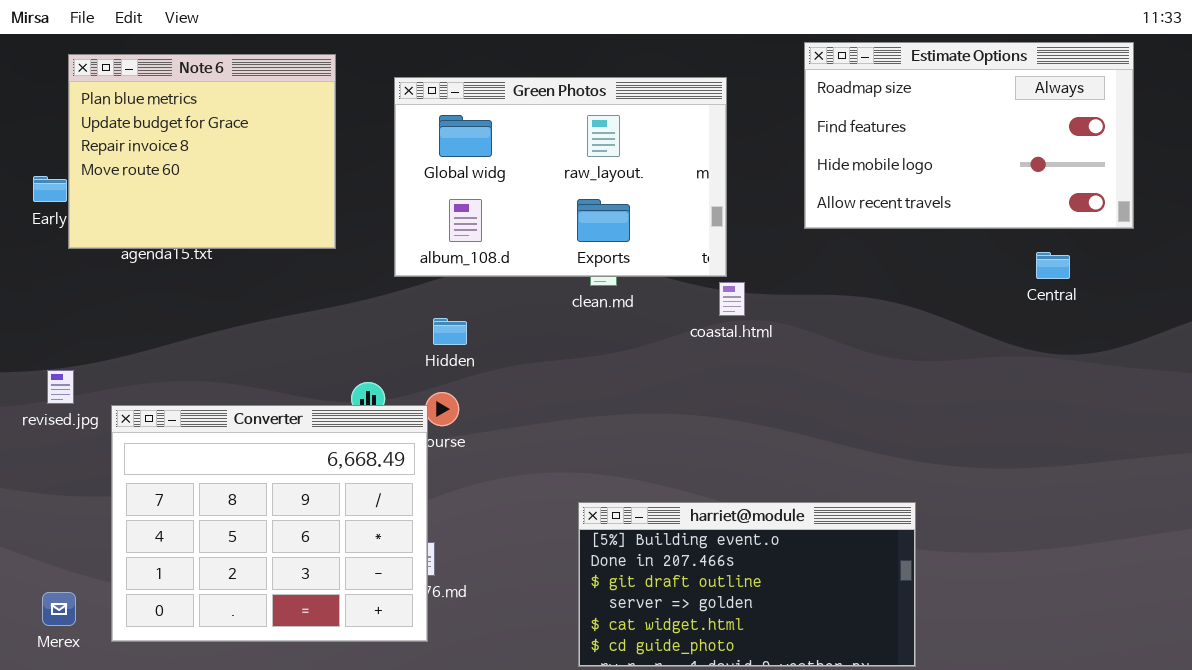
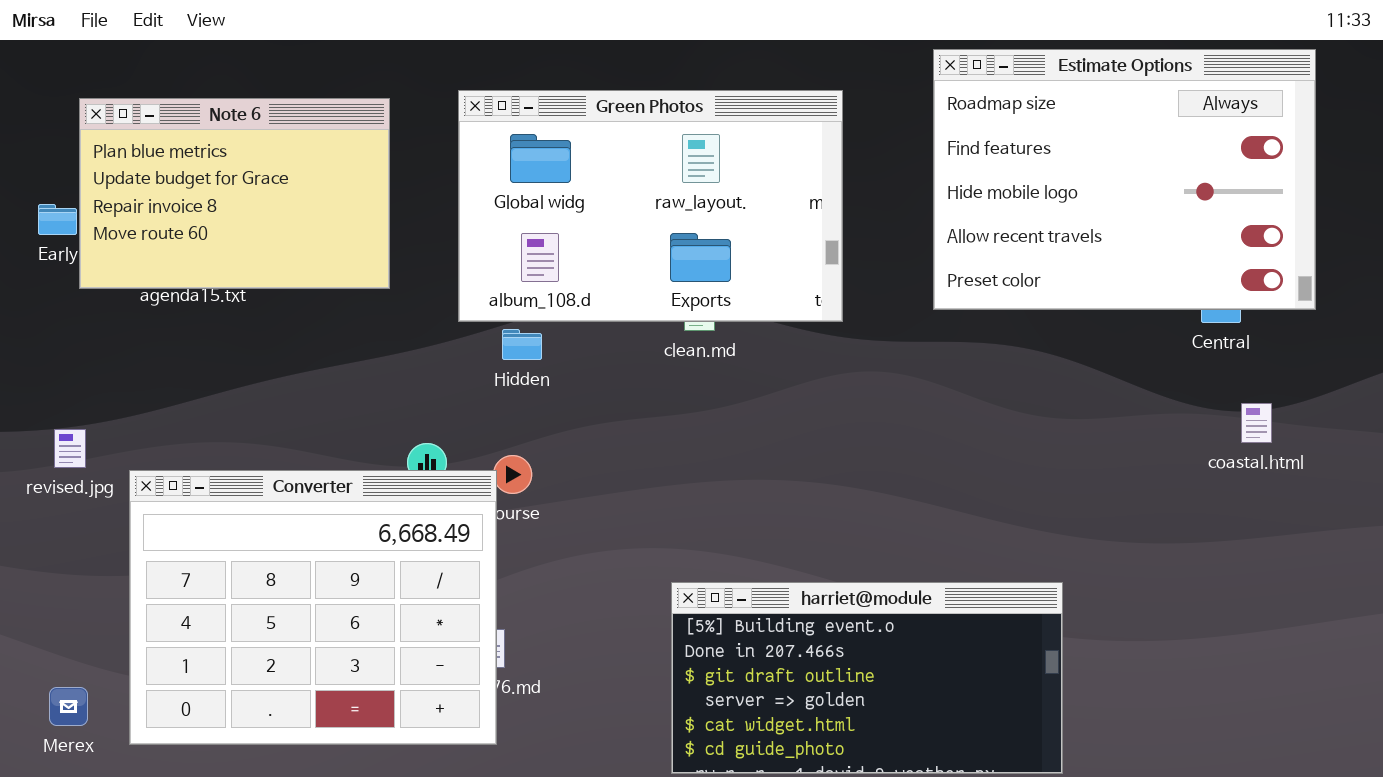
Estimate Options: [804,42,1134,229] -> [933,49,1316,310], resized
Note 6: [68,54,336,249] -> [79,98,390,289], resized
coastal.html: [719,282,745,316] -> [1241,403,1272,443], moved
Hidden: [433,318,467,345] -> [502,329,542,360], moved

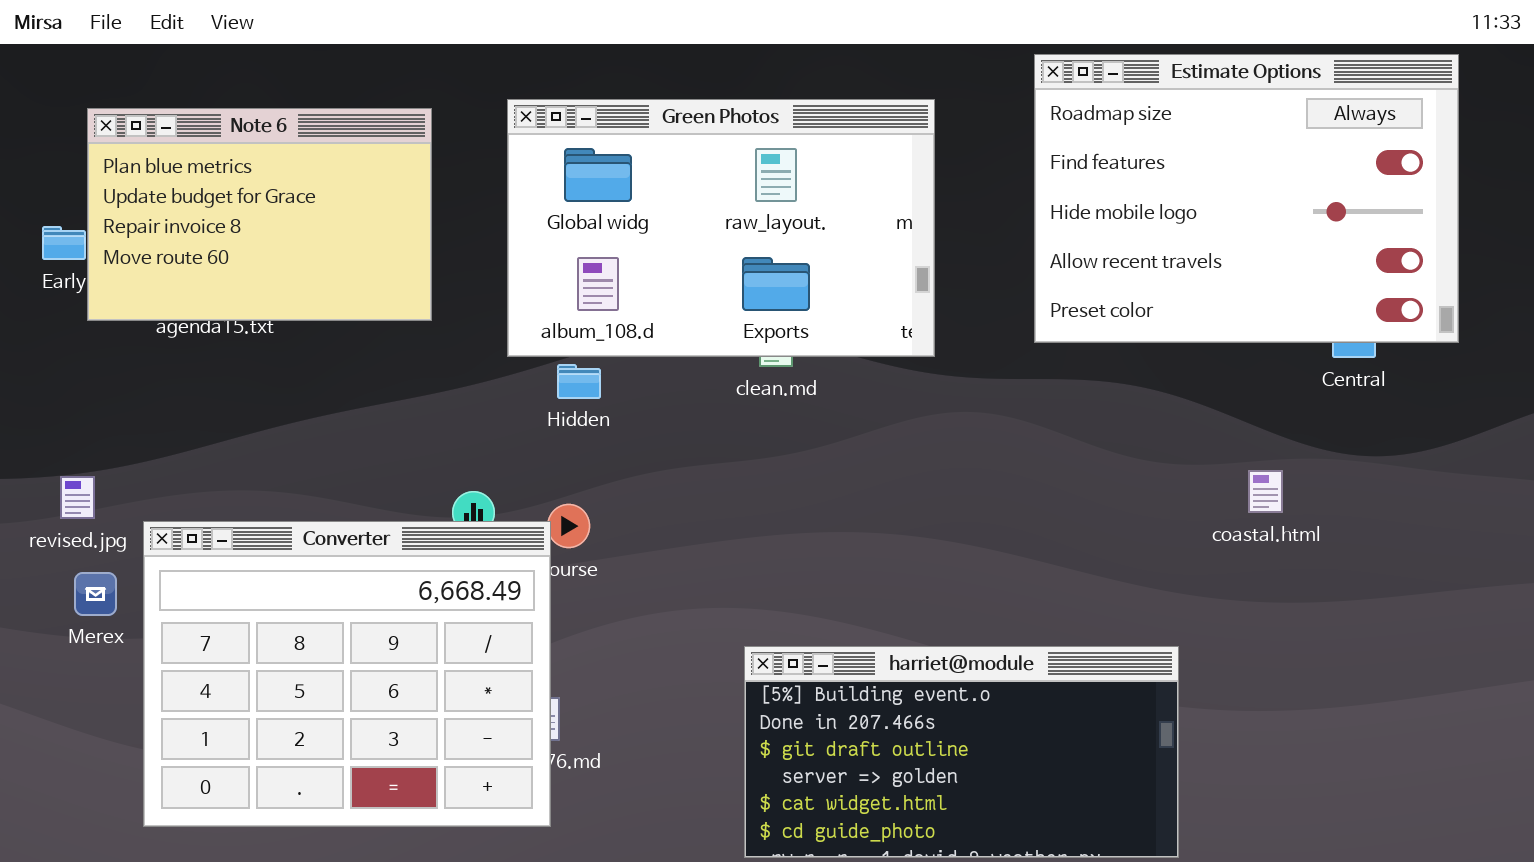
coastal.html: [1241,403,1272,443] -> [1248,470,1283,513], moved
Merex: [49,687,88,726] -> [74,572,117,616], moved

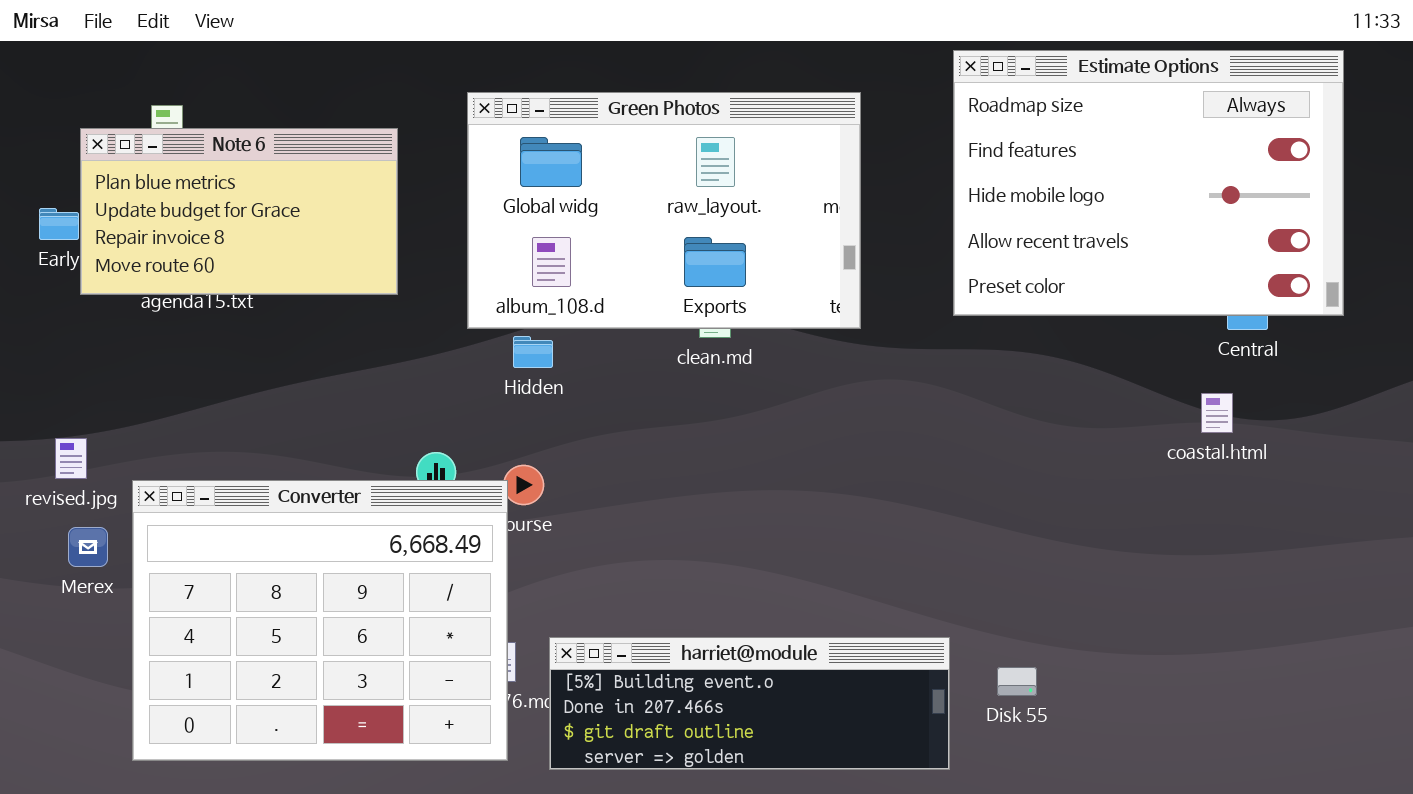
Note 6: [87,108,432,321] -> [80,128,398,295], resized
coastal.html: [1248,470,1283,513] -> [1201,393,1233,433], moved
harriet@module: [744,646,1179,858] -> [549,637,950,770], moved, resized

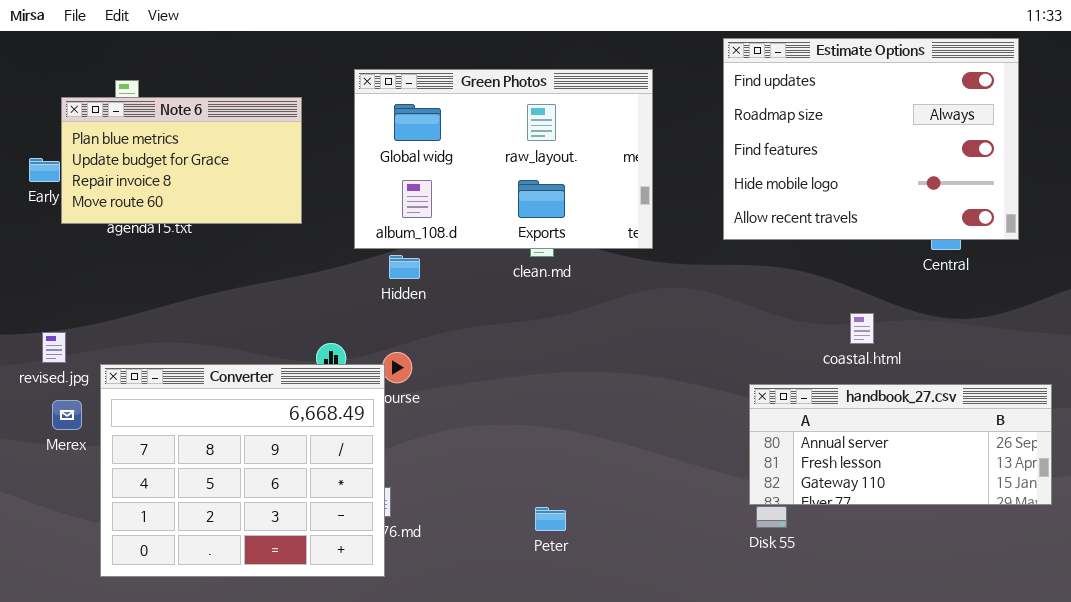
Estimate Options: [953,50,1344,316] -> [723,38,1019,240], scrolled up 1 row
coastal.html: [1201,393,1233,433] -> [850,313,874,344], moved
handbook_27.csv: none -> [749,384,1052,505], opened
harriet@module: [549,637,950,770] -> none, closed

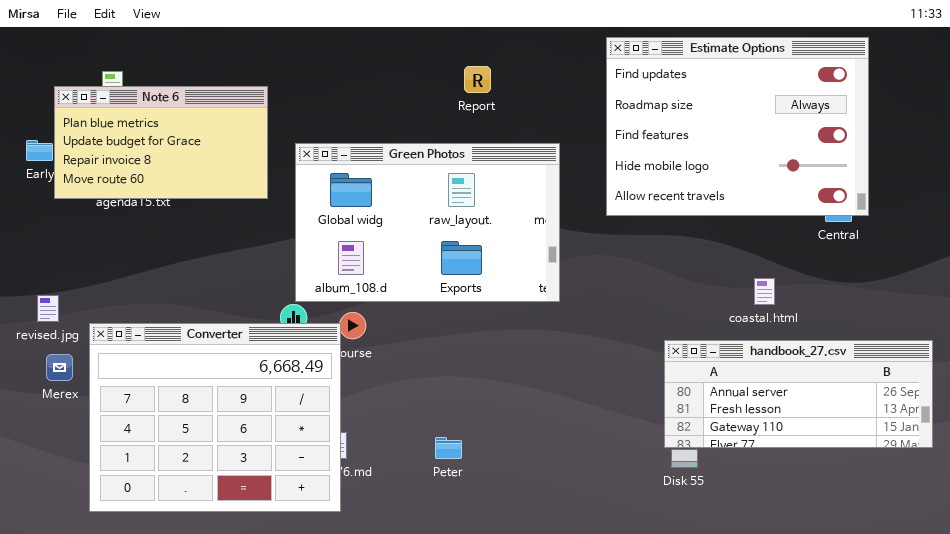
Estimate Options: [723,38,1019,240] -> [606,37,869,216], moved
Green Photos: [354,69,653,249] -> [295,143,560,302], moved
Peter: [535,507,566,531] -> [435,437,462,459], moved

